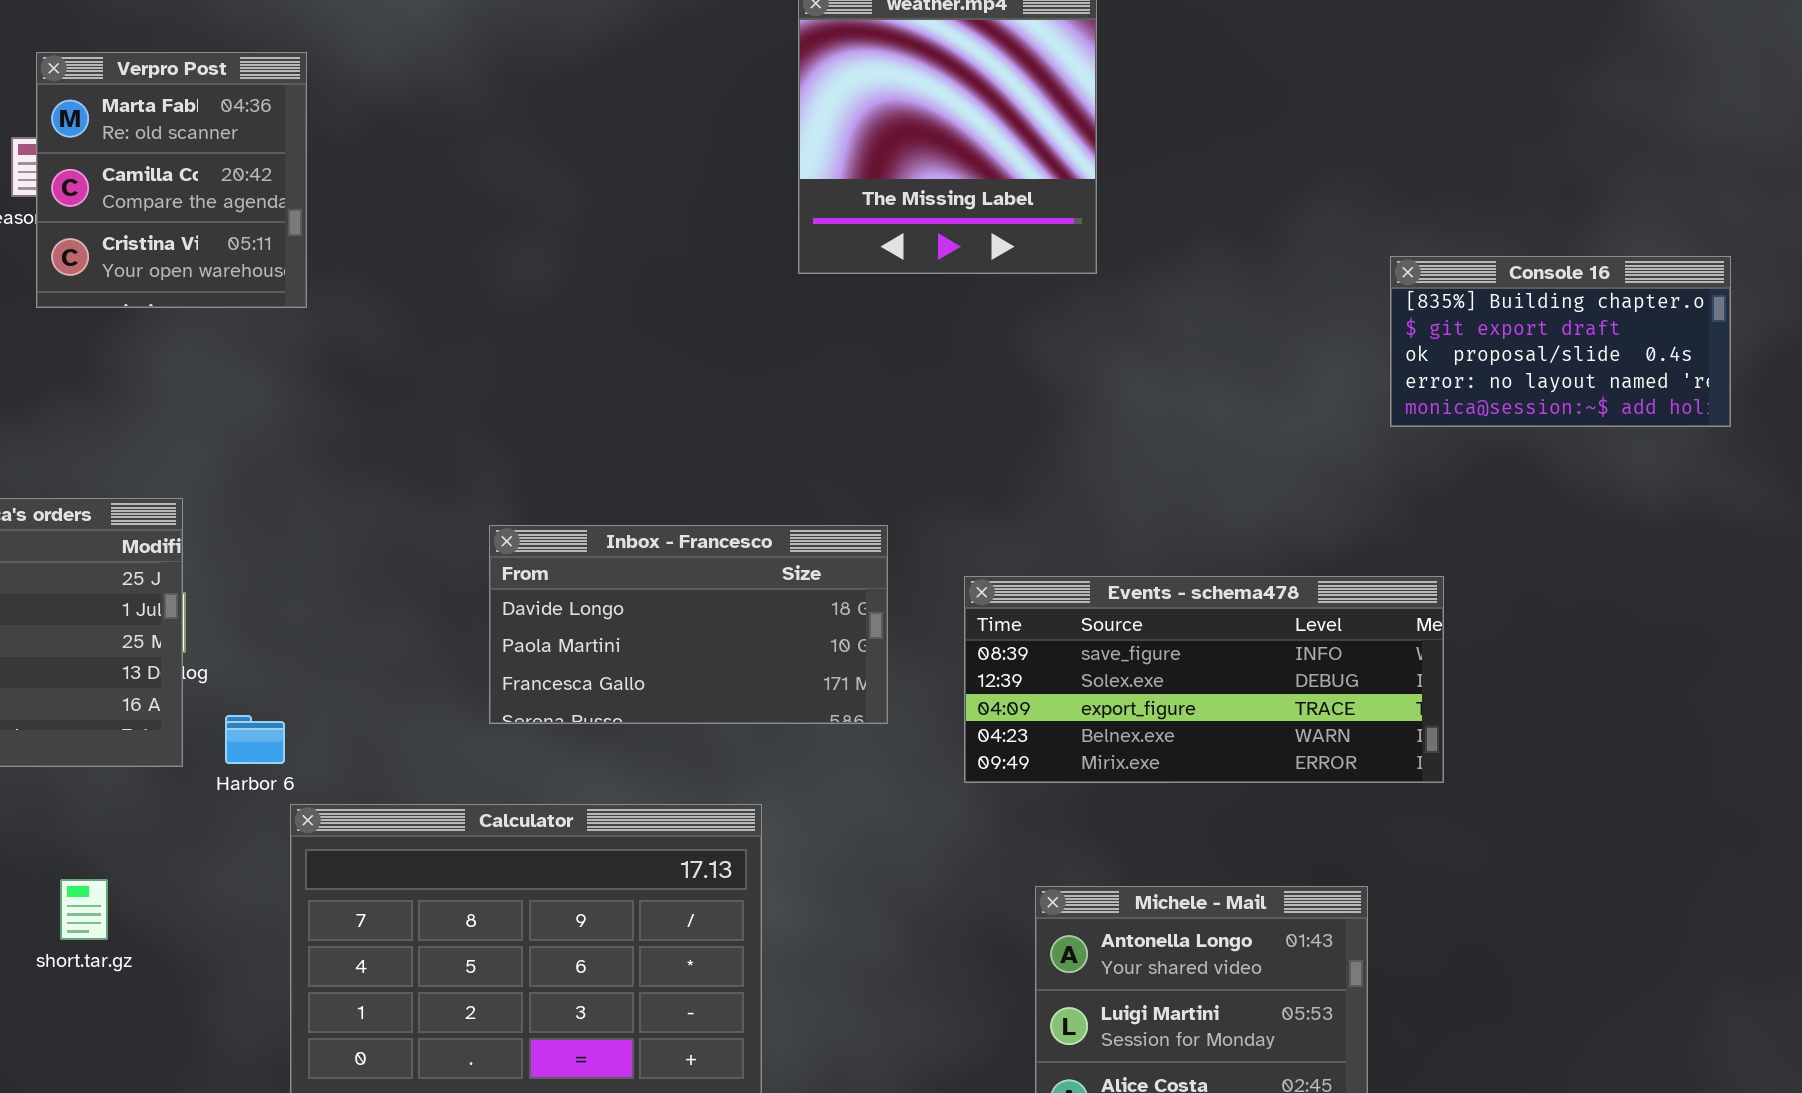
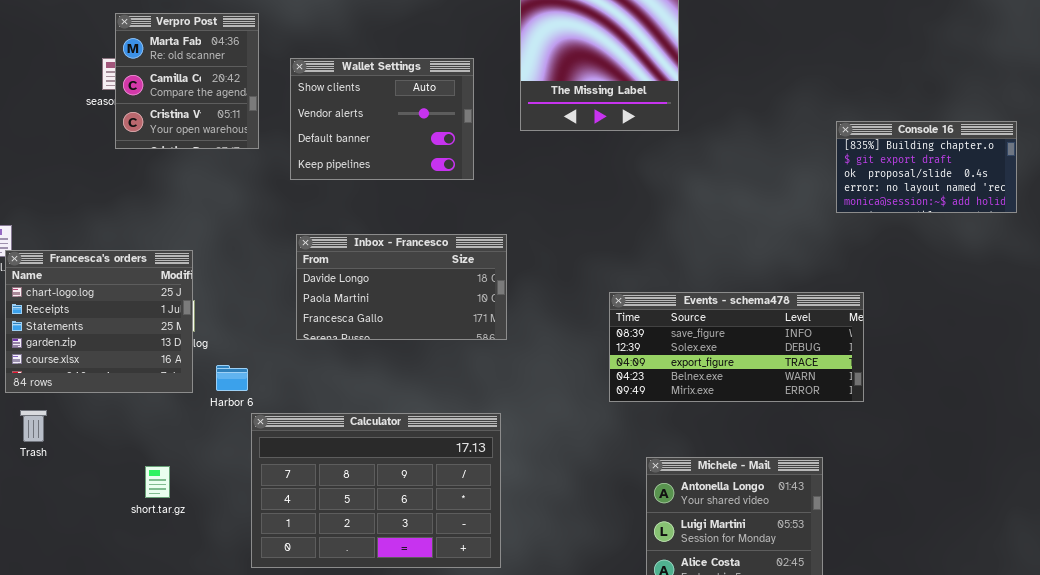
Wallet Settings: none -> [290,58,474,180], opened
Inbox - Francesco: [489,525,888,724] -> [296,234,507,340], moved
short.tar.gz: [60,879,108,940] -> [145,466,170,498], moved

